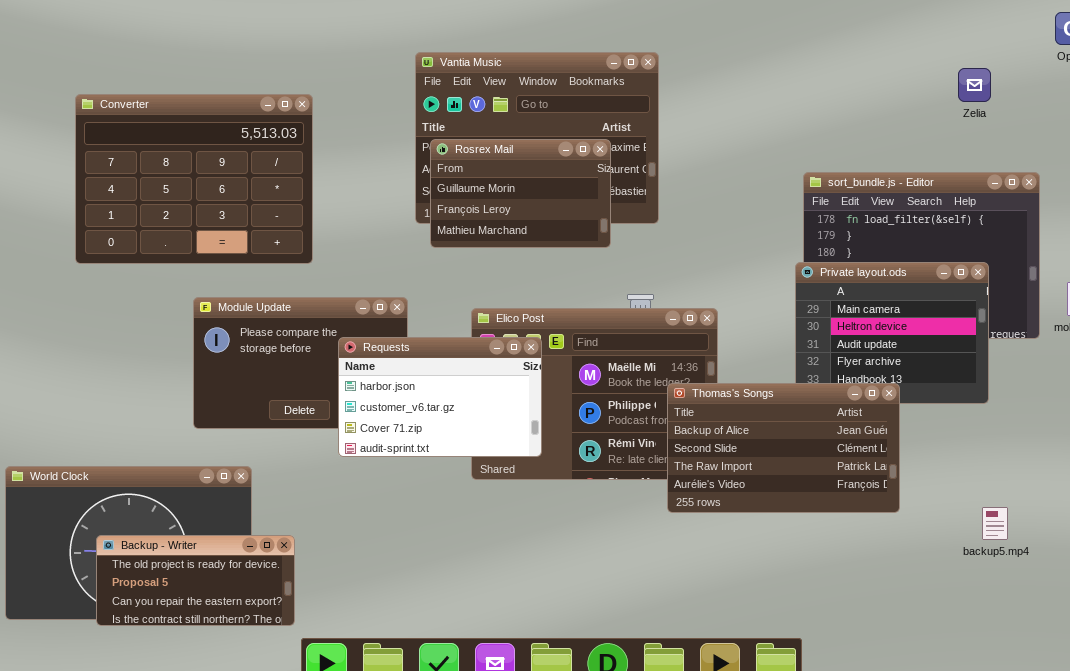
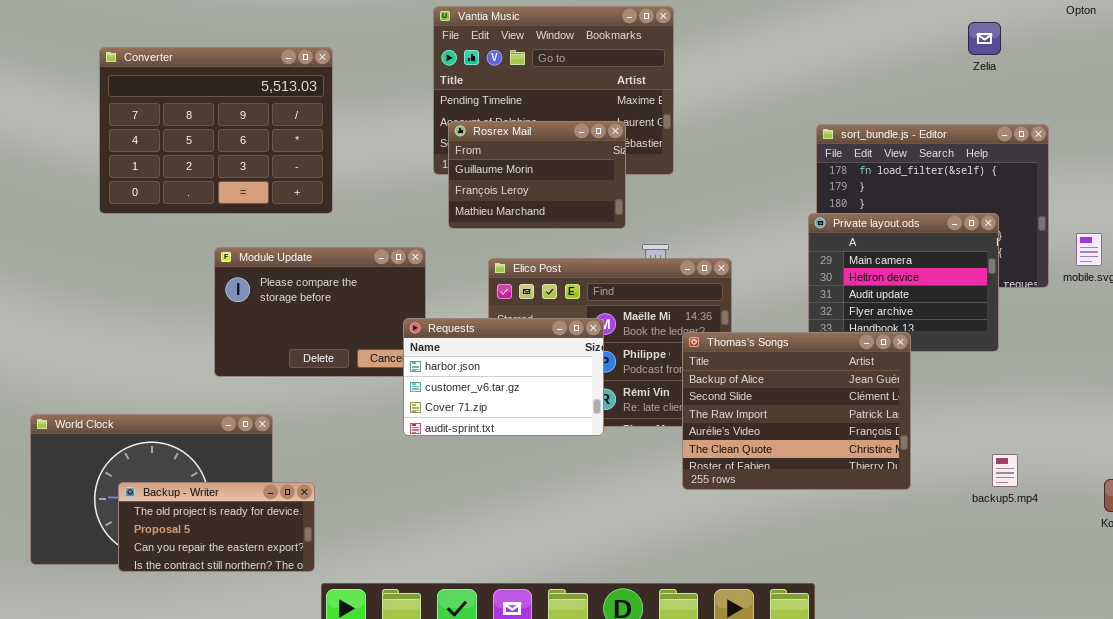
Rosrex Mail: [430,139,611,248] -> [448,121,626,229], moved
Requests: [338,337,542,457] -> [403,318,604,436], moved
Thomas's Songs: [667,383,900,513] -> [682,332,911,490], resized

